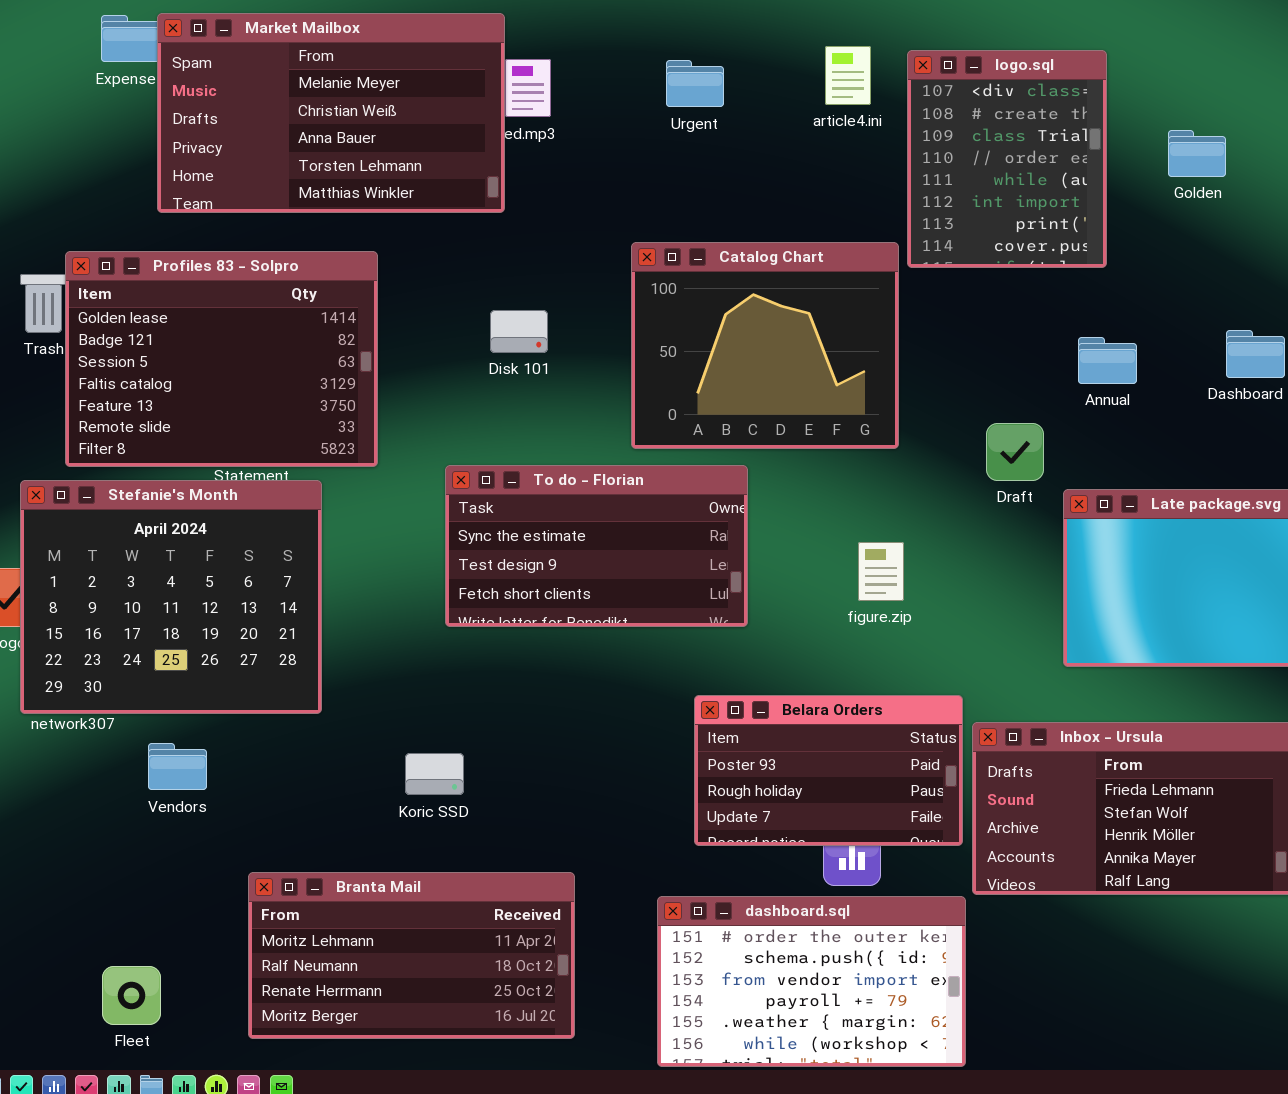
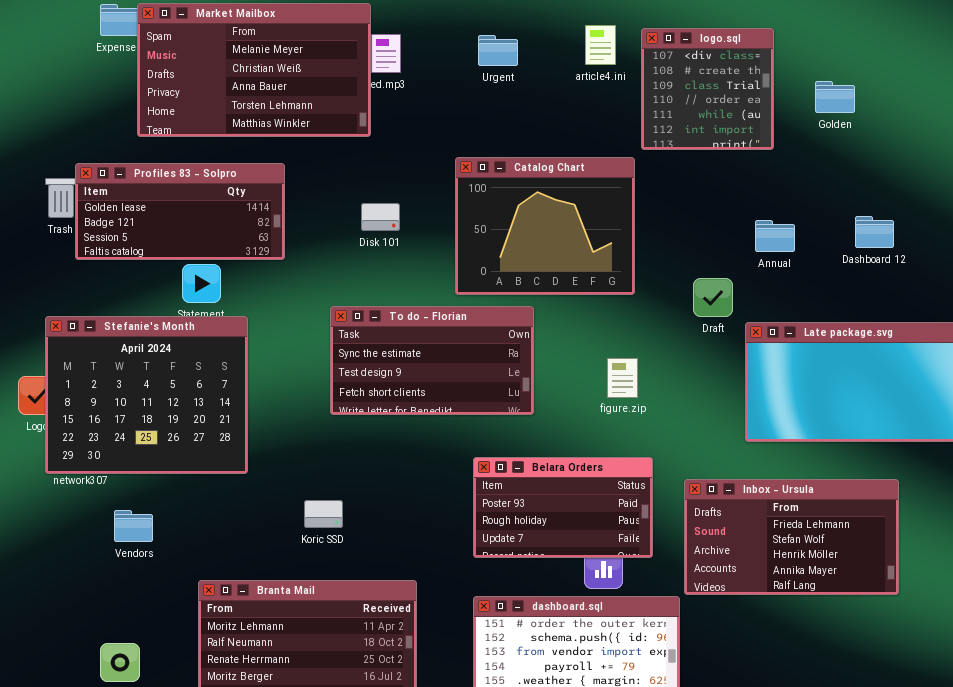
logo.sql: [907,50,1107,268] -> [641,28,774,150], resized
Profiles 83 - Solpro: [65,251,378,467] -> [75,163,285,260], resized
Belara Orders: [694,695,963,846] -> [473,457,653,558], moved
Vendors: [148,743,207,790] -> [114,510,153,542], moved

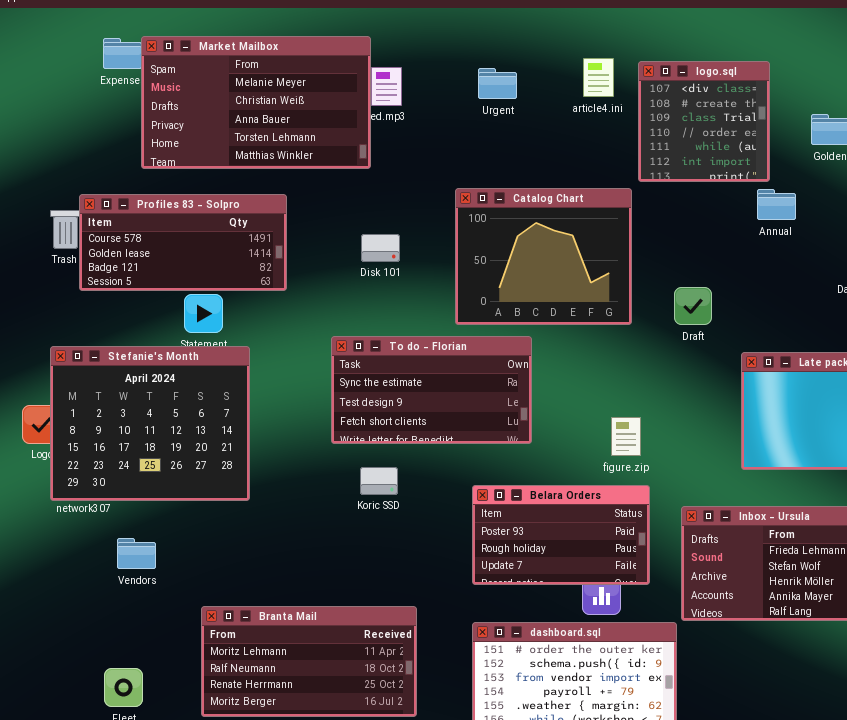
Profiles 83 - Solpro: [75,163,285,260] -> [79,194,287,291], scrolled up 1 row
Annual: [755,220,795,252] -> [757,189,796,220], moved
Draft: [693,278,733,317] -> [674,287,712,325], moved
figure.zip: [607,358,638,398] -> [611,417,641,456], moved
Koric SSD: [304,500,343,528] -> [360,467,398,495], moved

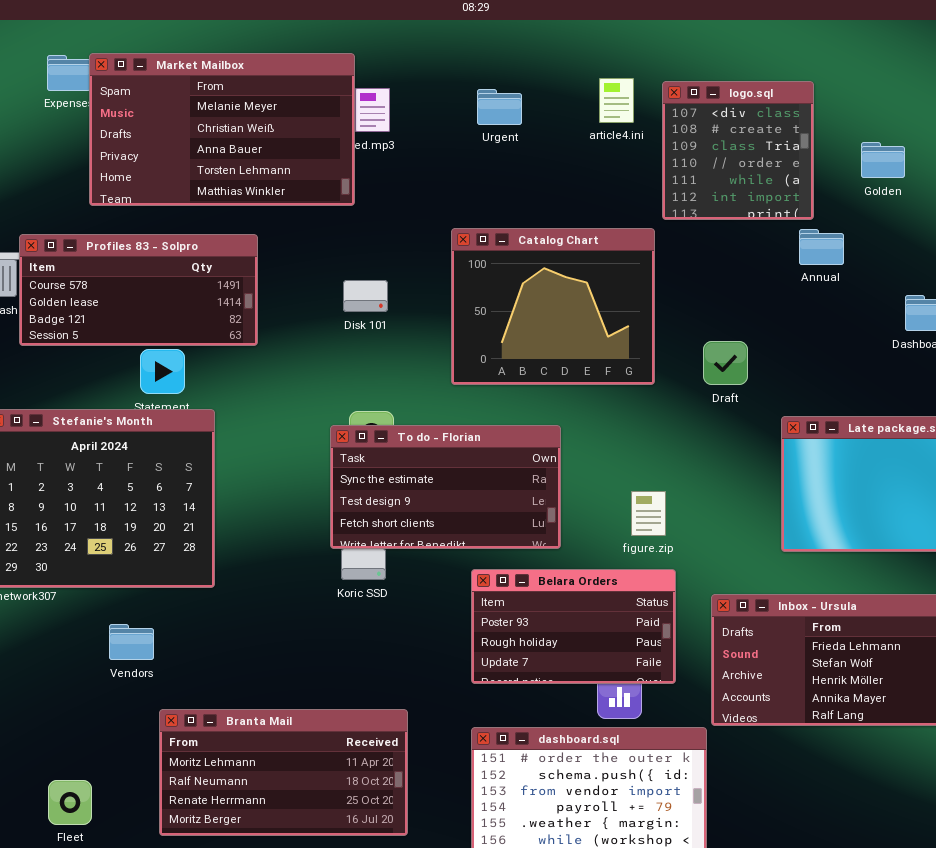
To do - Florian: [331,336,532,444] -> [330,425,561,549], moved
Vendors: [117,538,156,569] -> [109,624,154,660], moved

